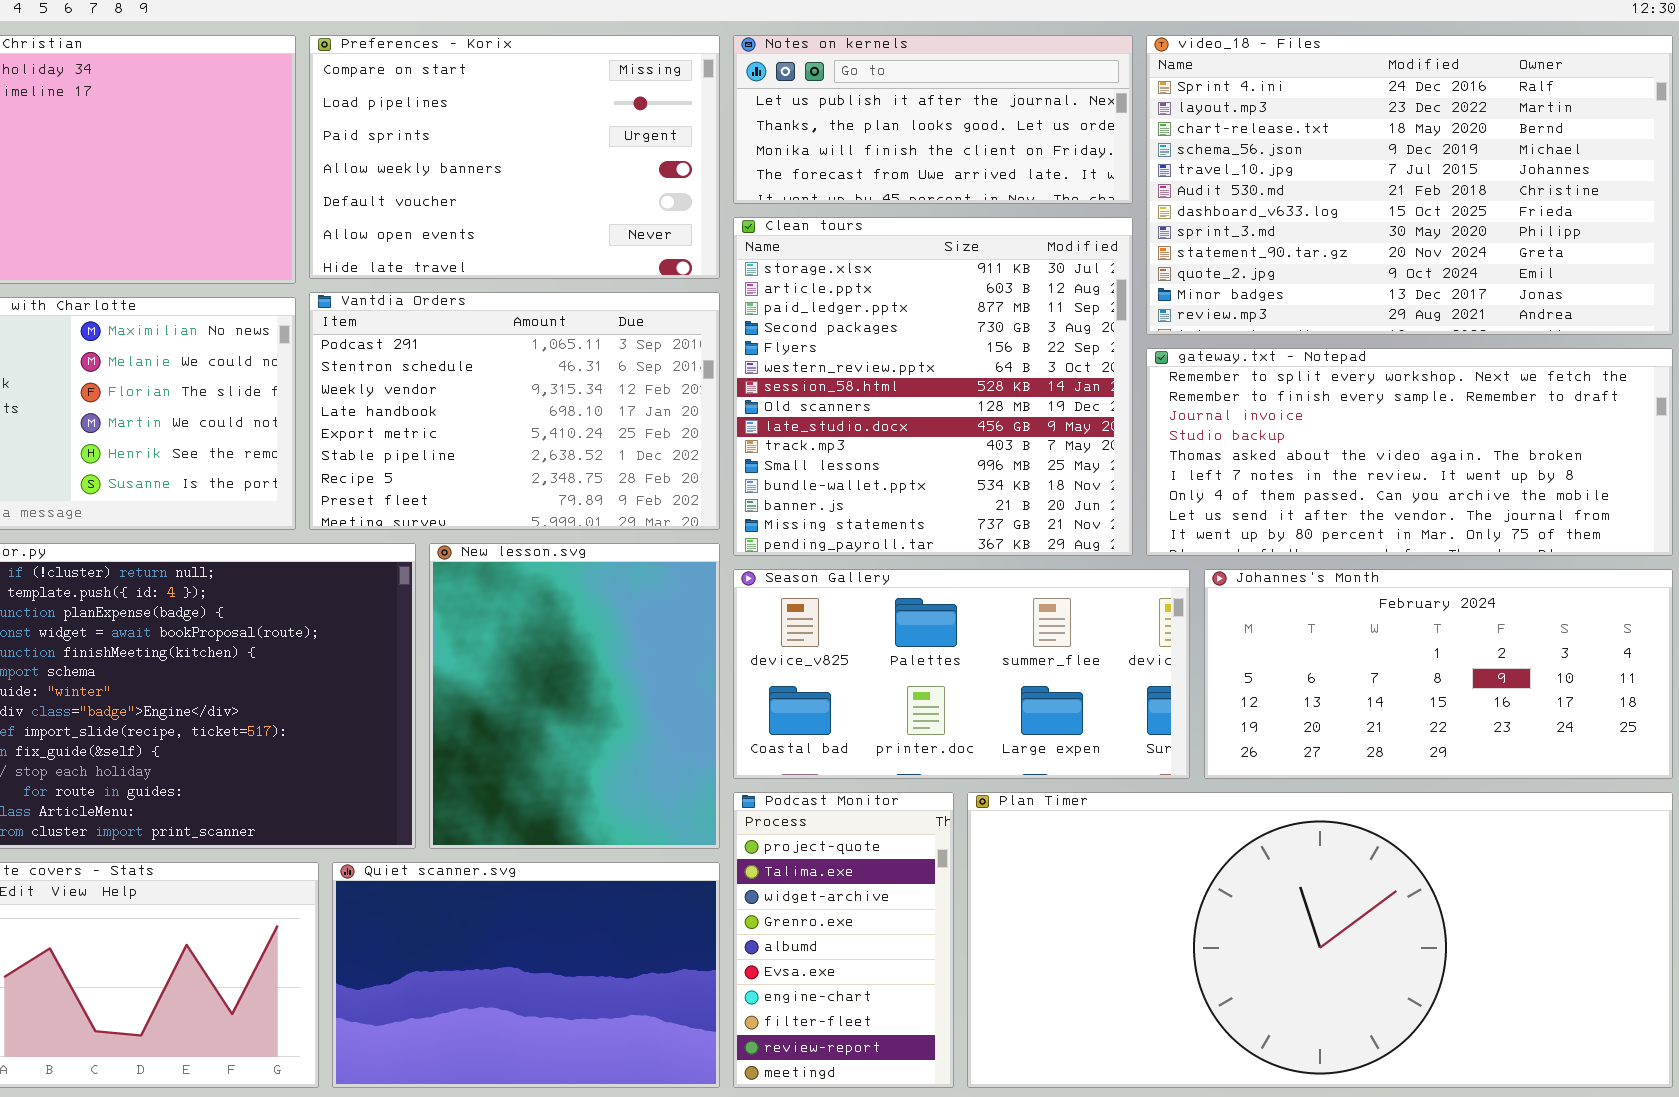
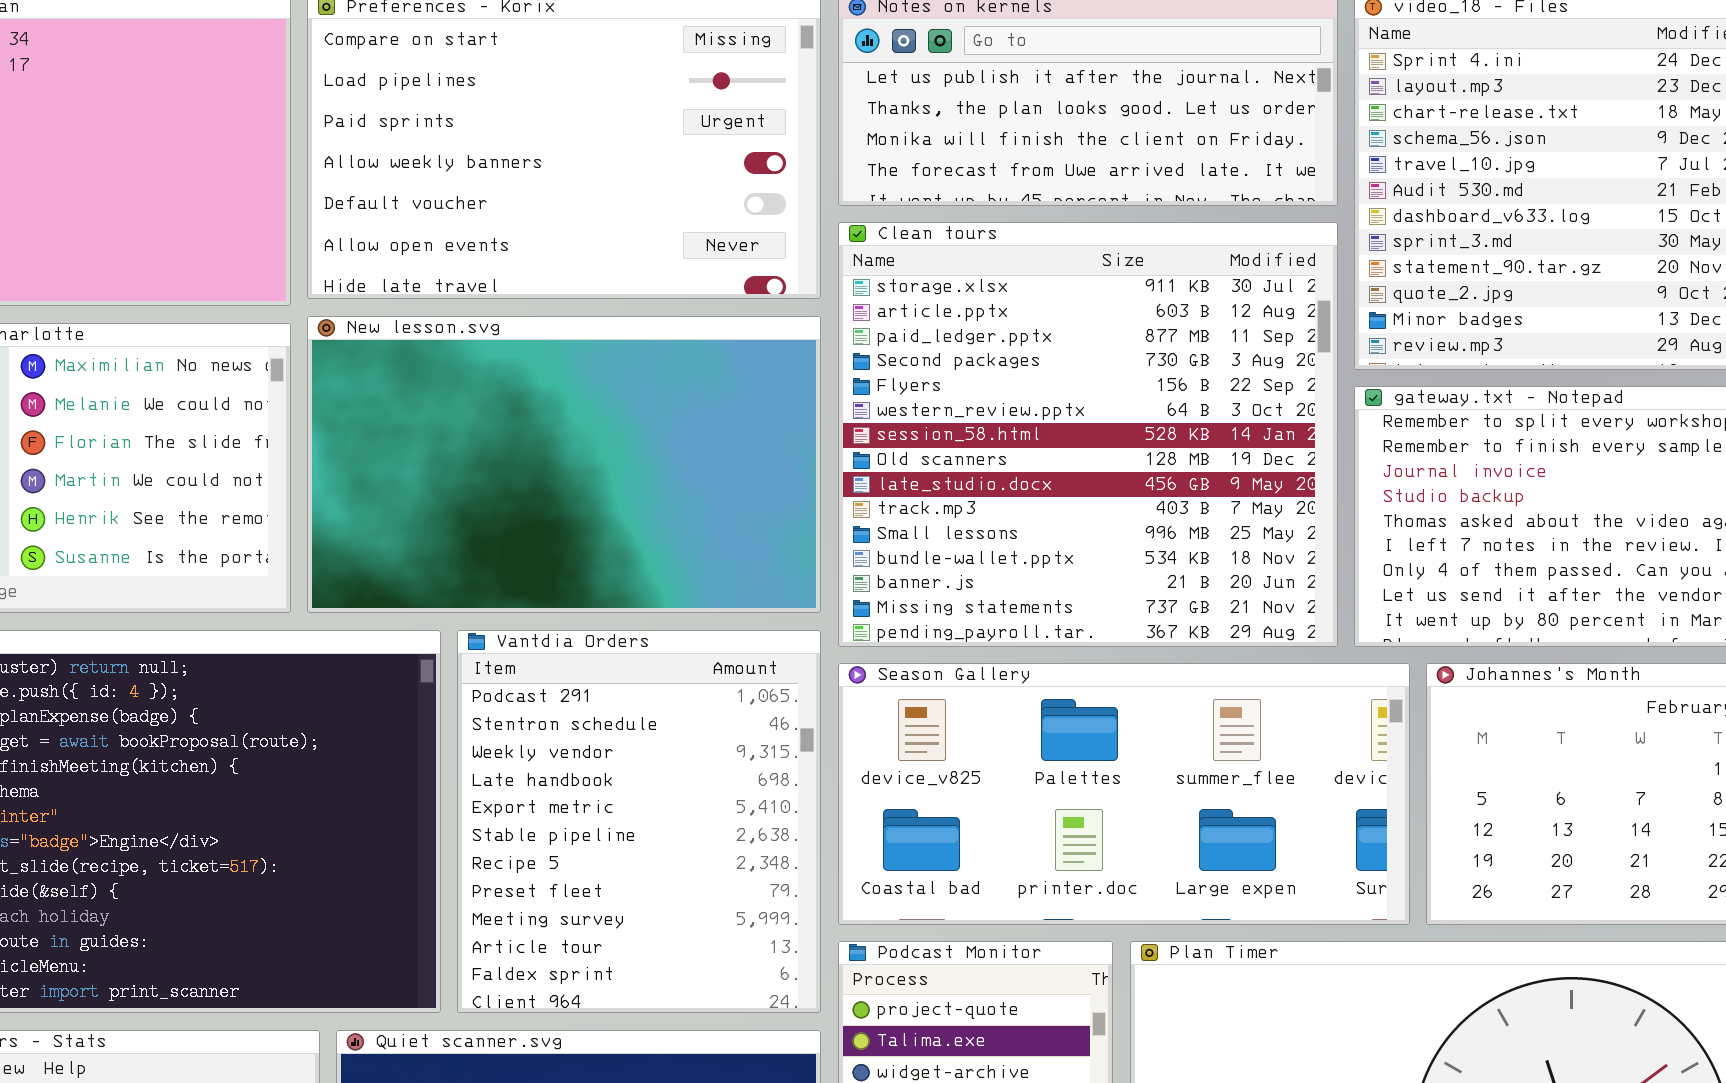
Vantdia Orders: [309,292,720,530] -> [457,630,821,1013], moved, resized
New lesson.svg: [429,543,720,849] -> [307,316,821,613], moved, resized

